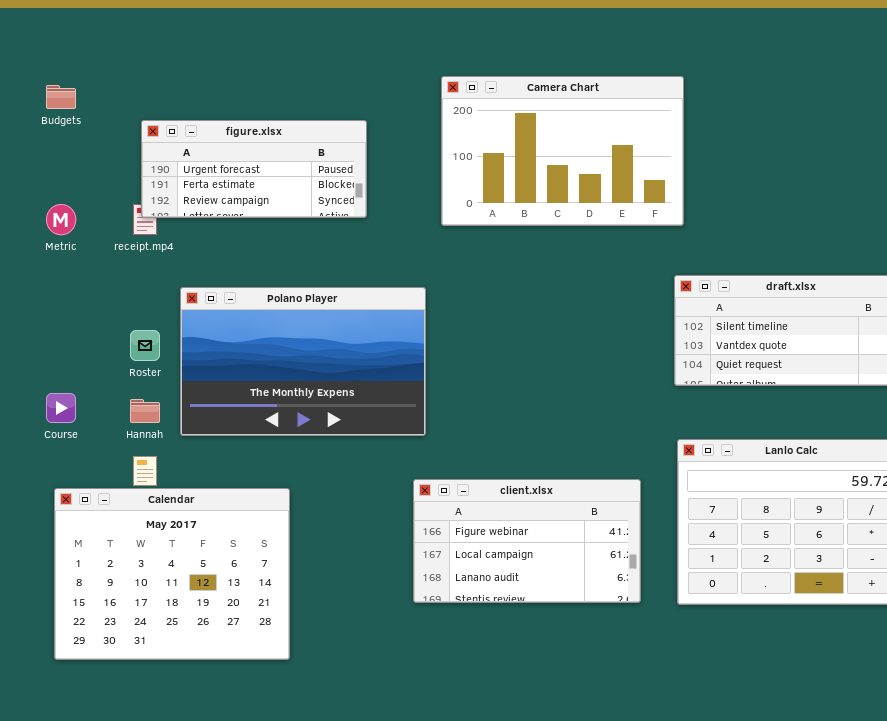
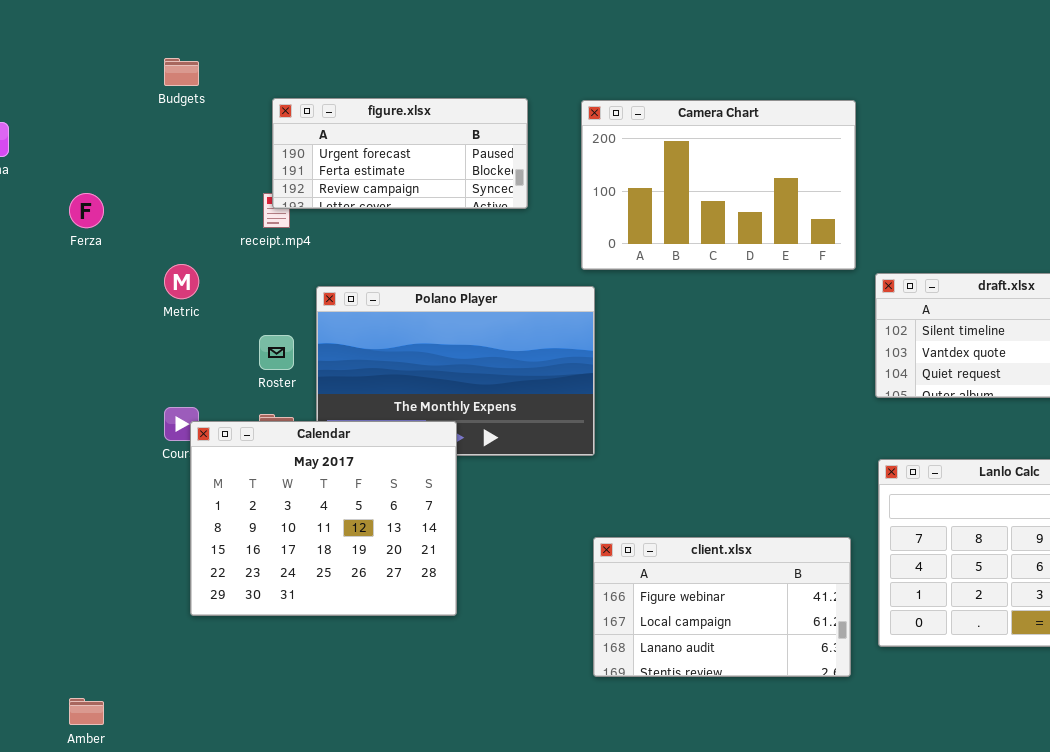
Camera Chart: [441,76,684,226] -> [581,100,856,270], moved
Metric: [46,204,76,235] -> [164,264,199,299], moved
client.xlsx: [413,479,641,603] -> [593,537,851,677], moved
Calendar: [54,488,290,660] -> [190,421,457,616], moved

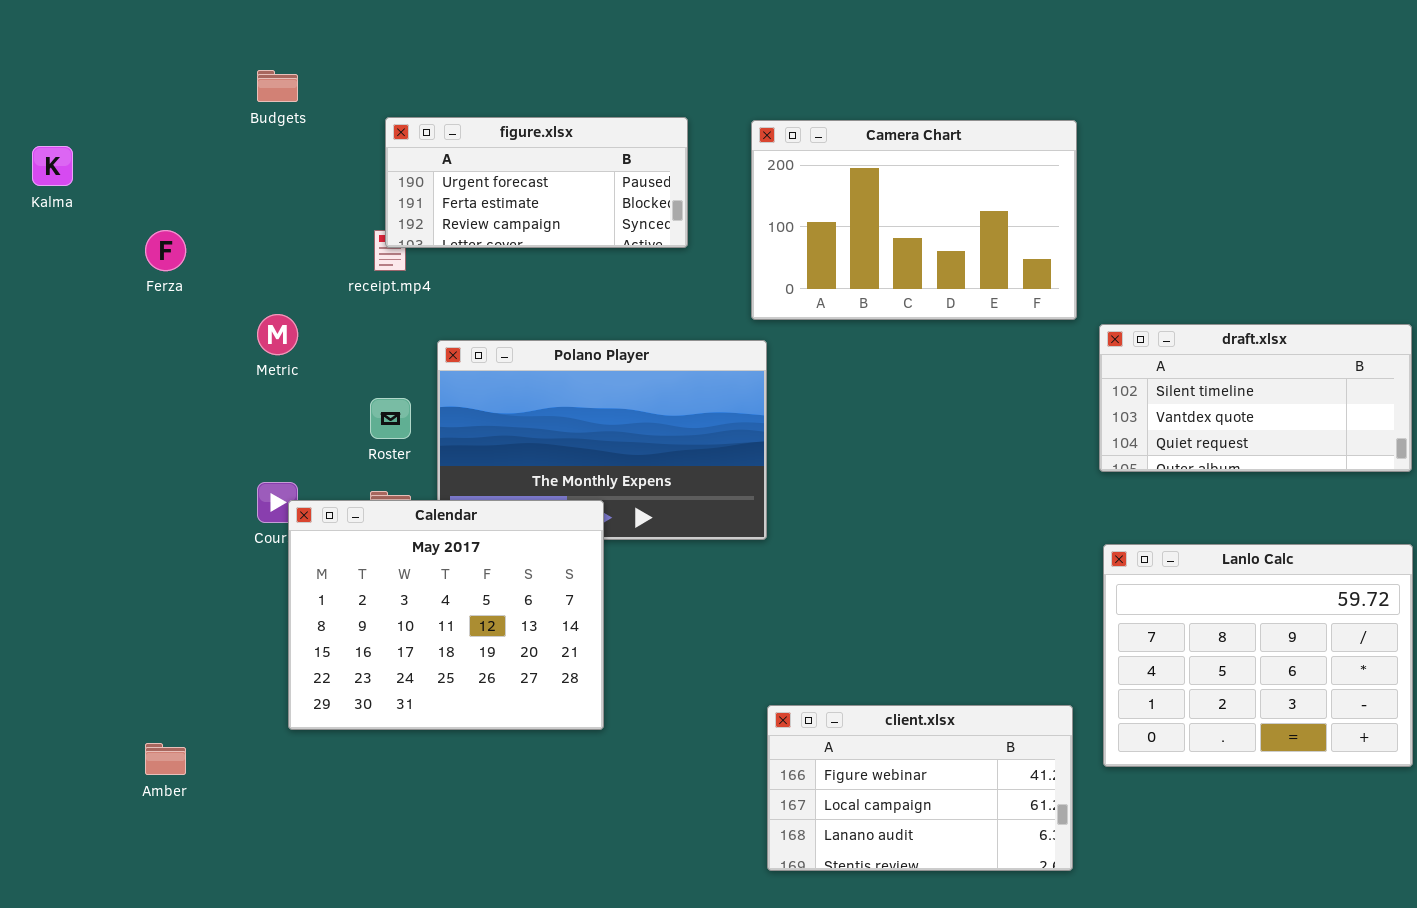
client.xlsx: [593,537,851,677] -> [767,705,1073,871], moved
Amber: [69,698,104,725] -> [145,743,186,775], moved

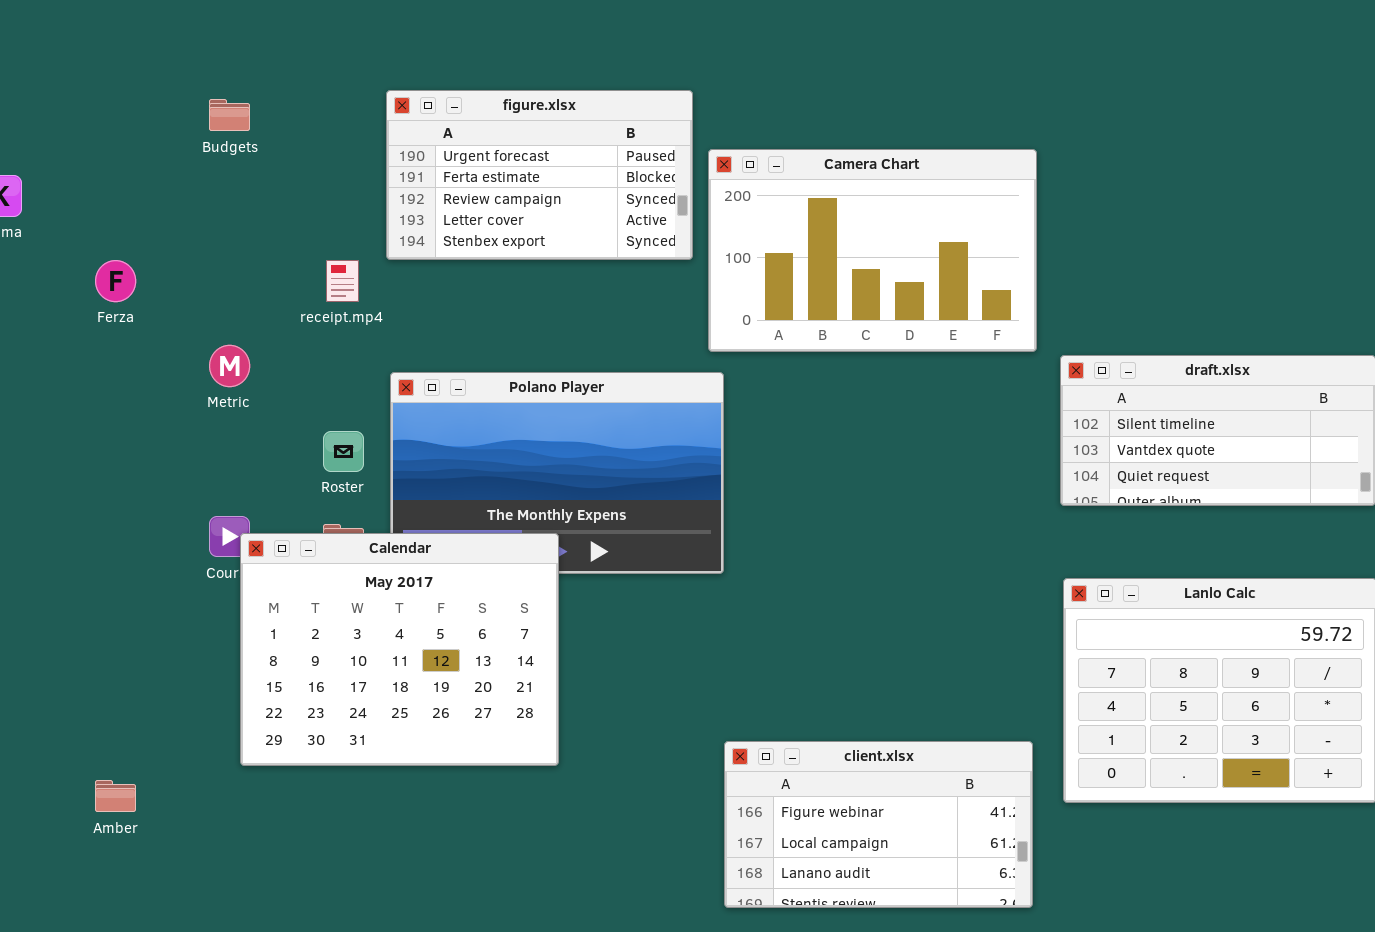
figure.xlsx: [385,117,688,248] -> [386,90,693,260], moved, resized

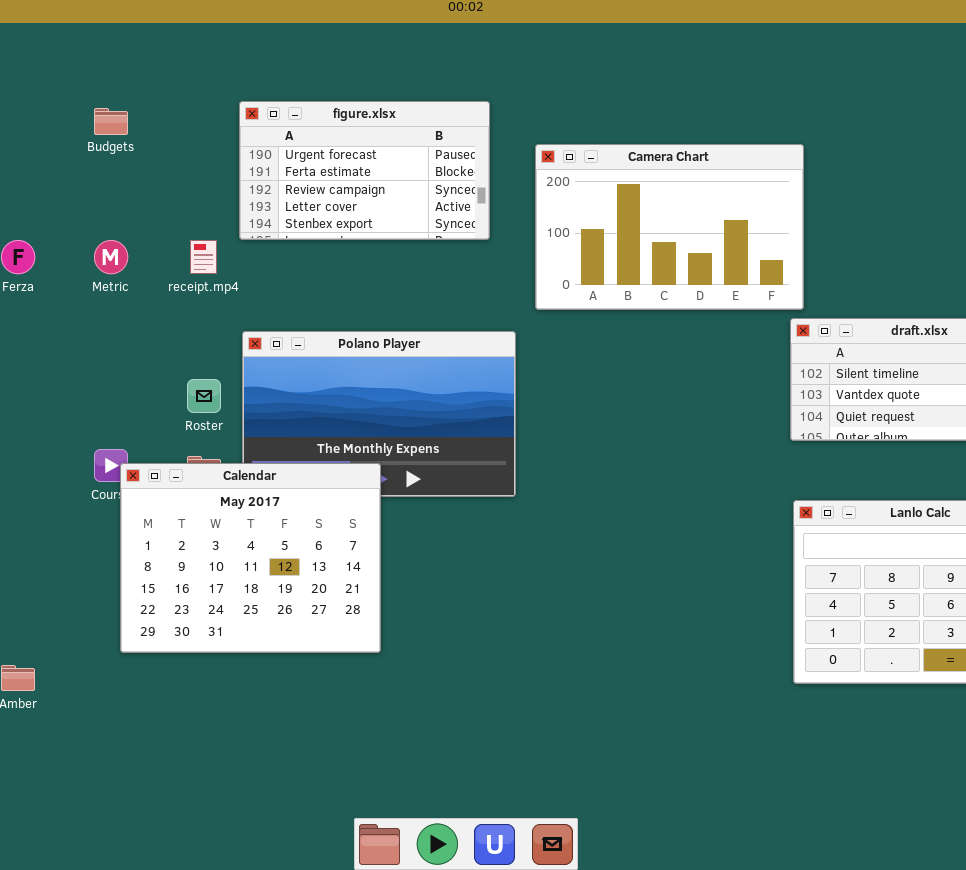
Camera Chart: [708,149,1037,352] -> [535,144,804,310], moved
Metric: [209,345,250,387] -> [94,240,128,274], moved
client.xlsx: [724,741,1033,908] -> none, closed

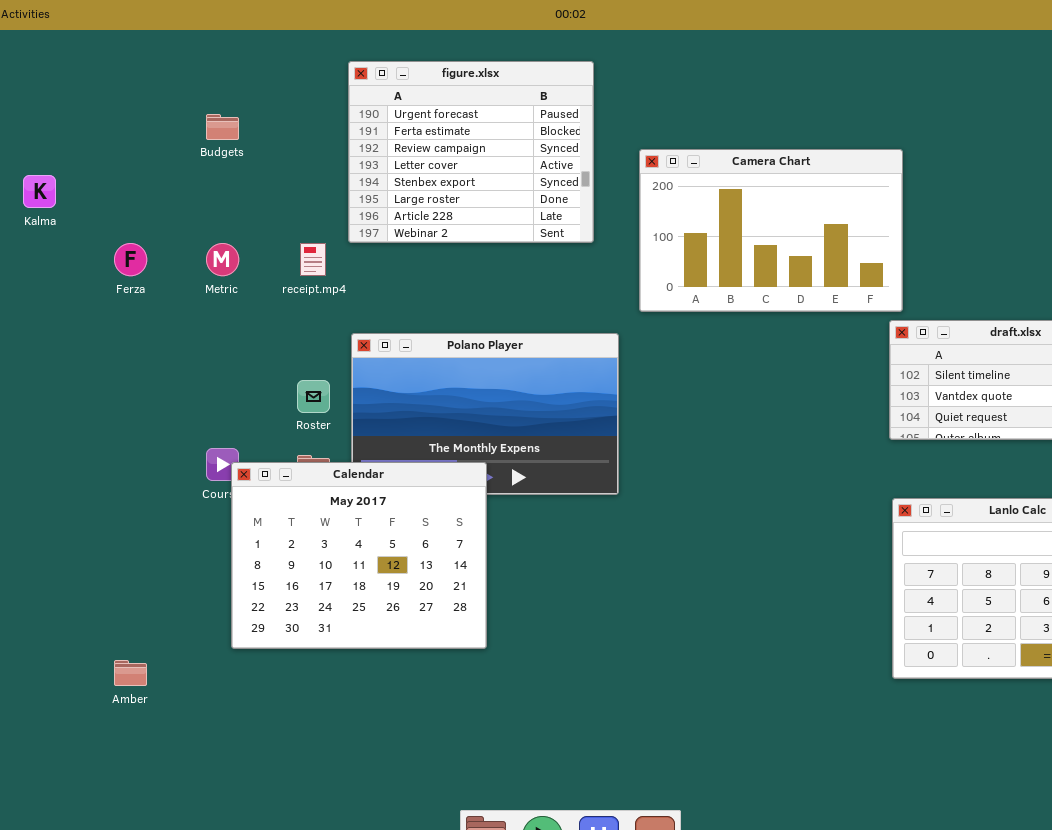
figure.xlsx: [239,101,490,240] -> [348,61,594,243], resized

